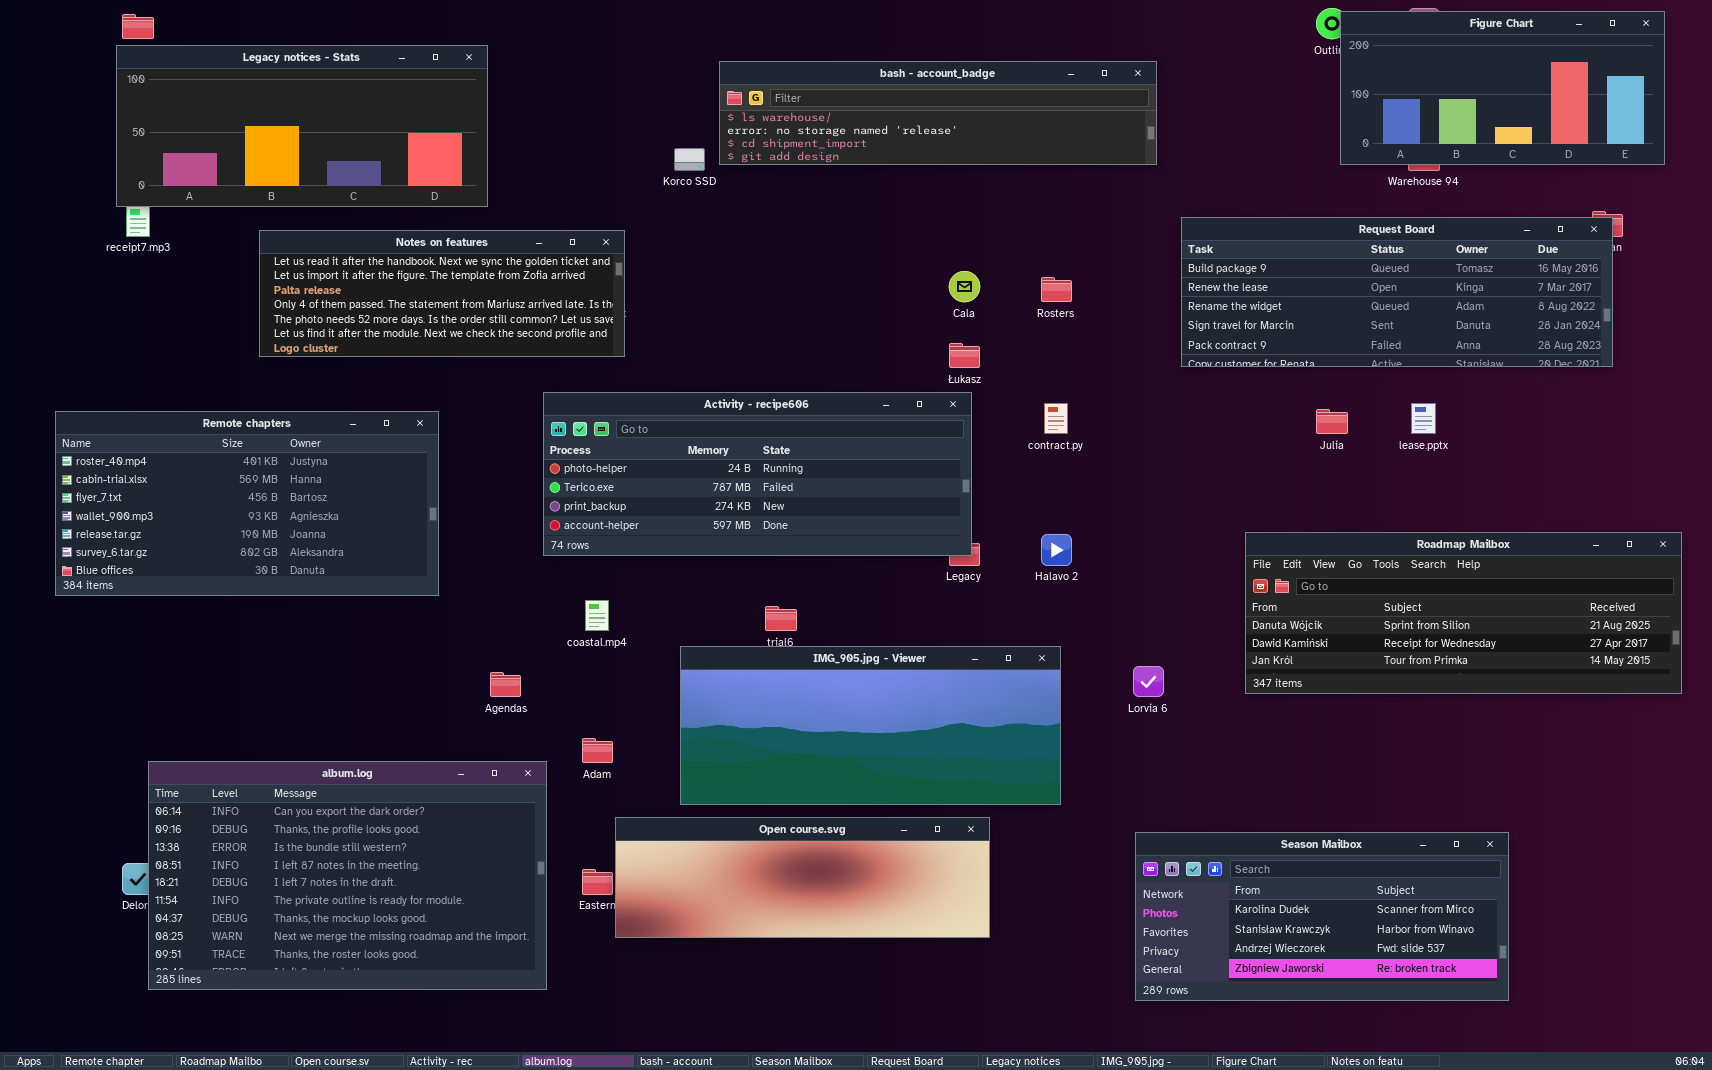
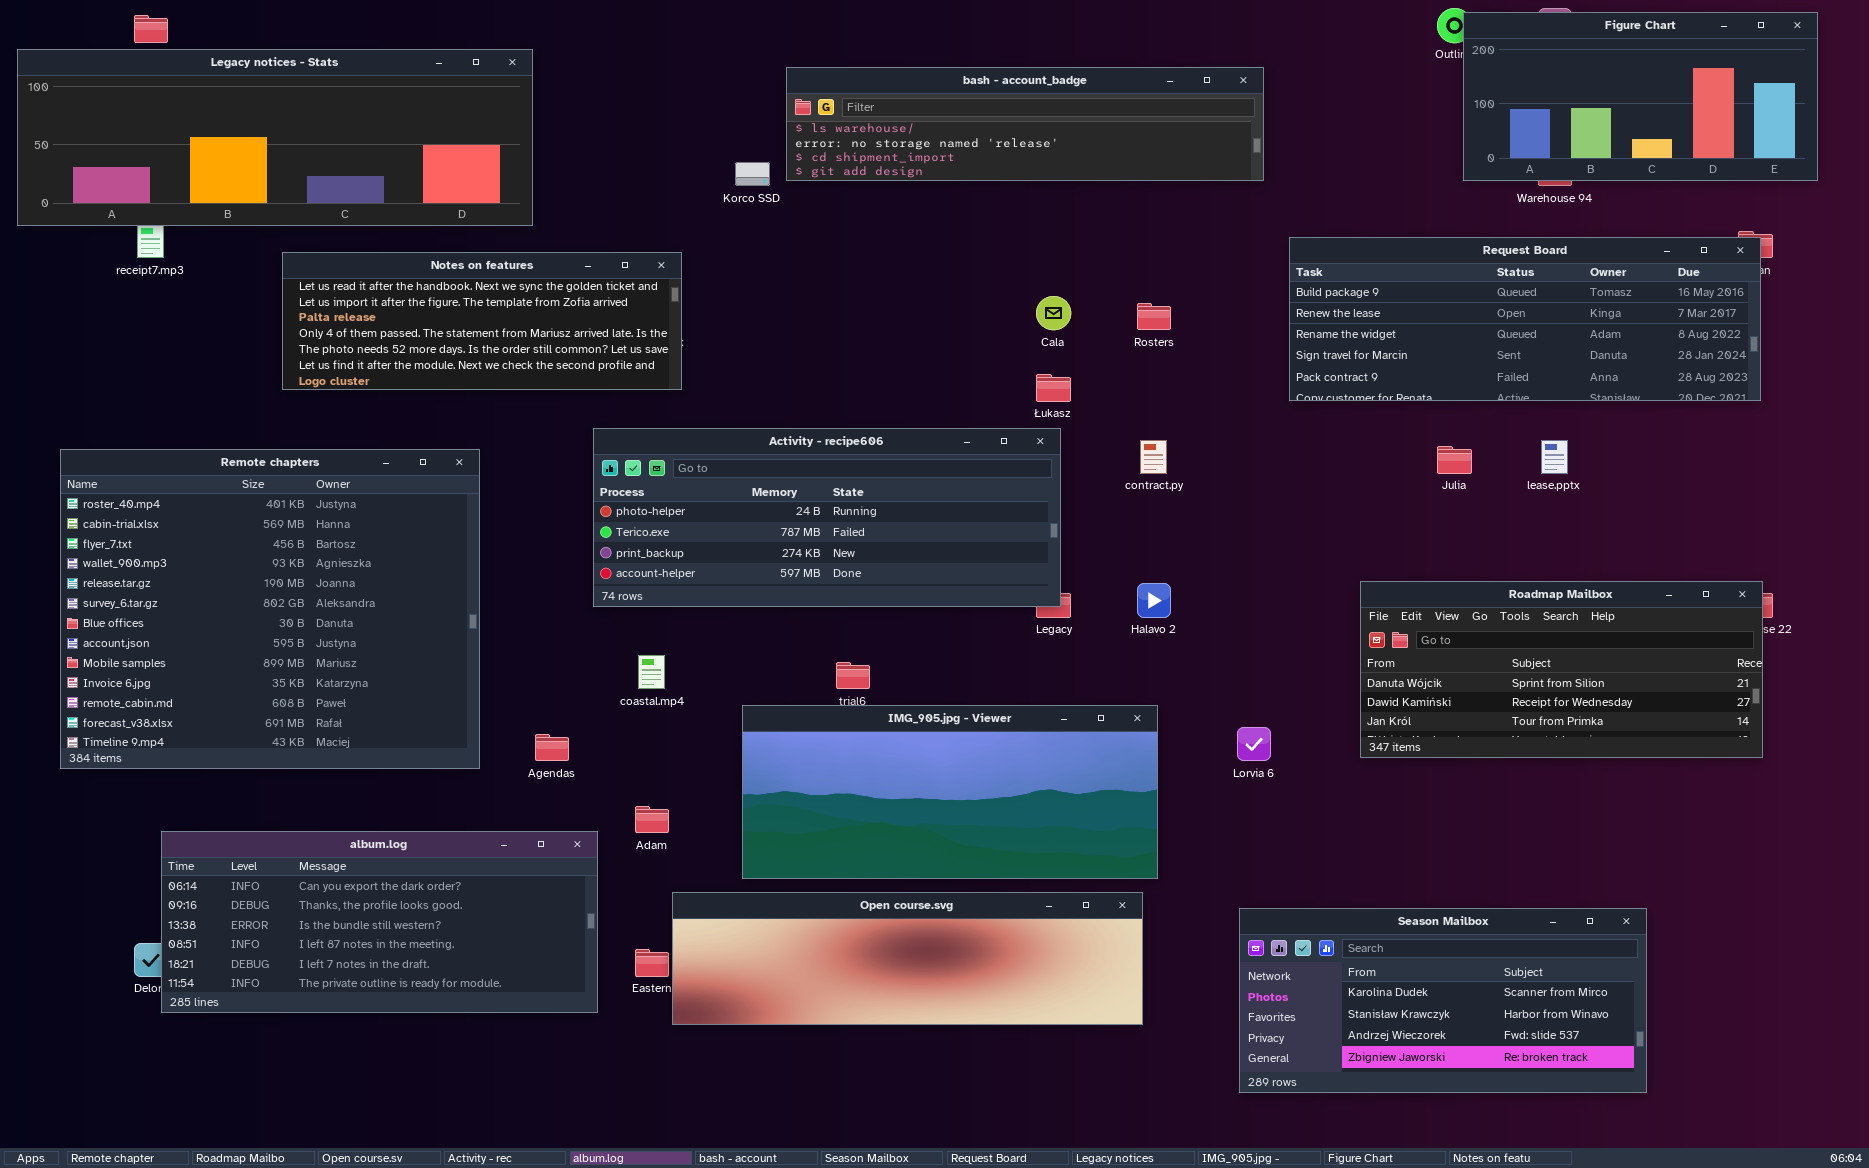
Legacy notices - Stats: [116,45,488,207] -> [17,49,533,226], resized
Remote chapters: [55,411,439,596] -> [60,449,480,769], resized
Roadmap Mailbox: [1245,532,1682,694] -> [1360,581,1763,758], resized
album.log: [148,761,547,990] -> [161,831,598,1013], resized
Open course.svg: [615,817,990,938] -> [672,892,1143,1025], resized

